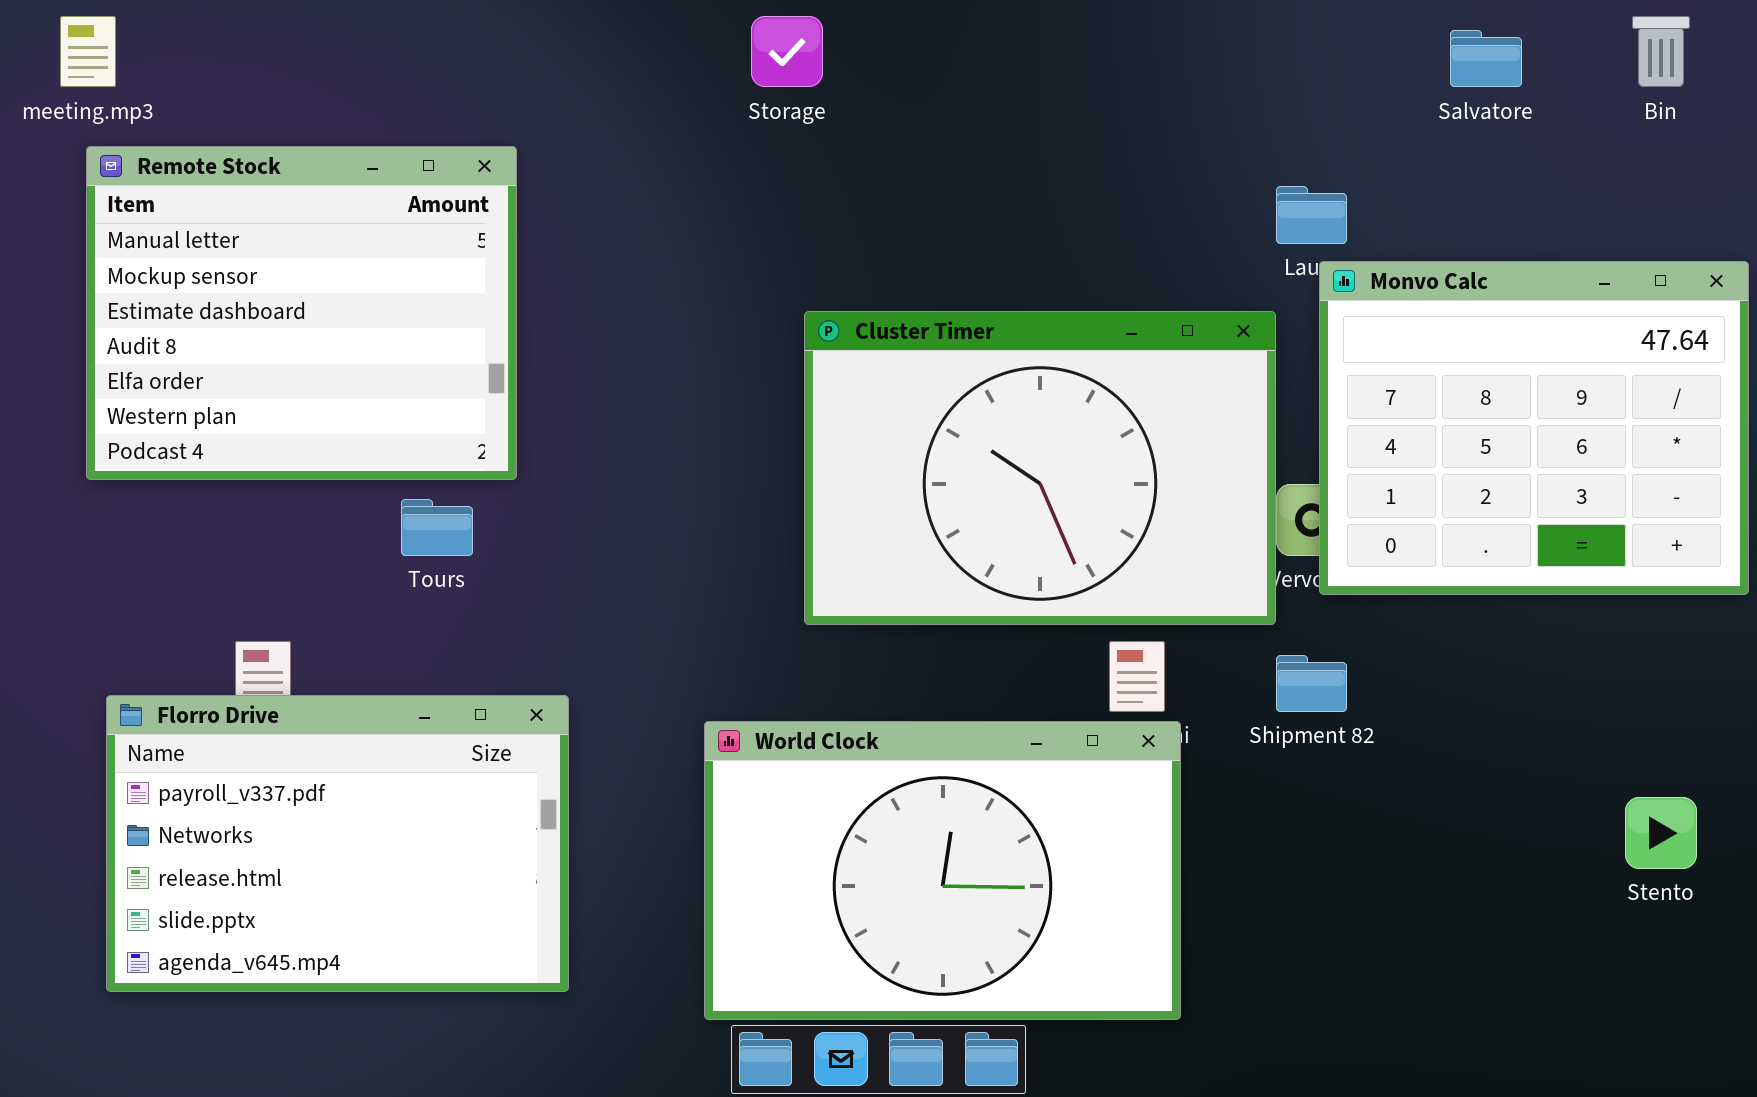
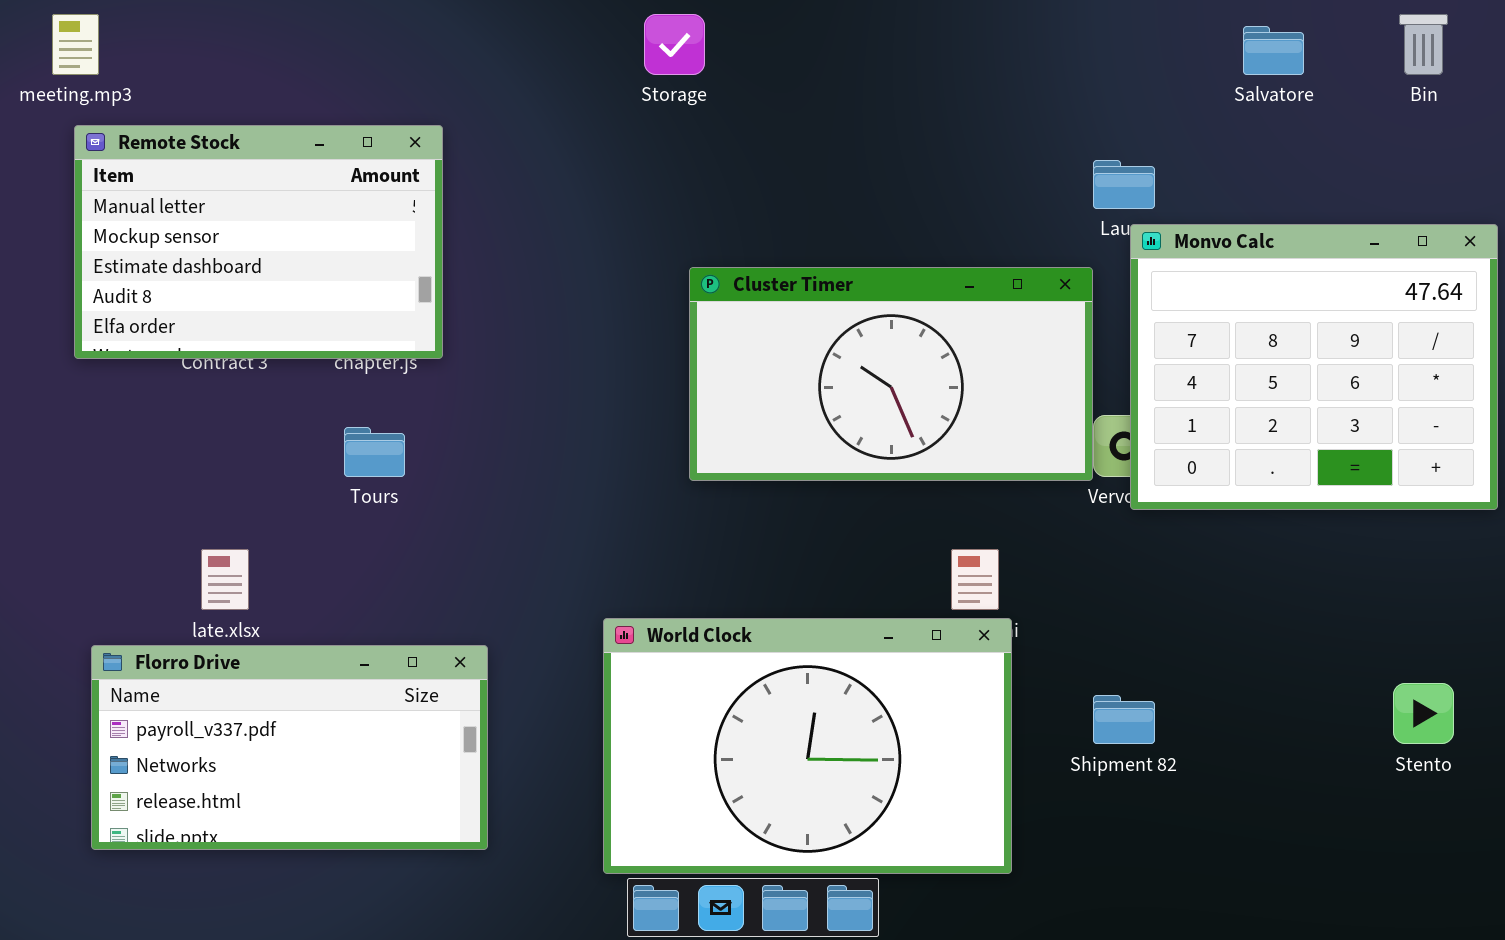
Remote Stock: [86,146,517,480] -> [74,125,443,359], resized
Cluster Timer: [804,311,1276,625] -> [689,267,1093,481], resized
Shipment 82: [1276,655,1347,712] -> [1093,695,1155,744], moved
Florro Drive: [106,695,569,992] -> [91,645,488,850], resized

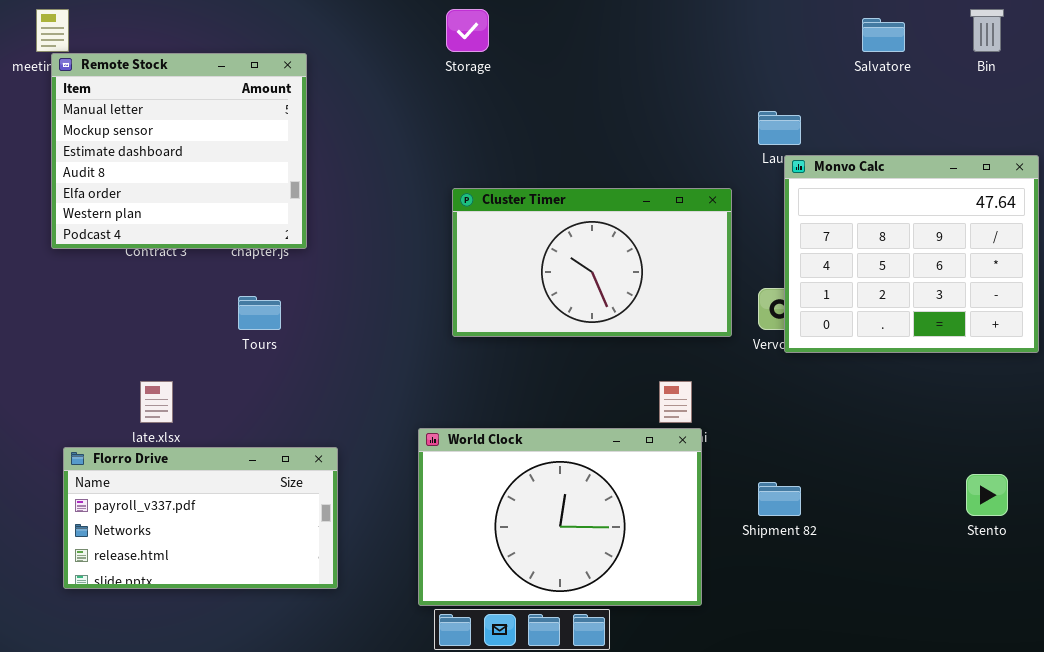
Remote Stock: [74,125,443,359] -> [51,53,307,249], resized
Cluster Timer: [689,267,1093,481] -> [452,188,732,337], moved

